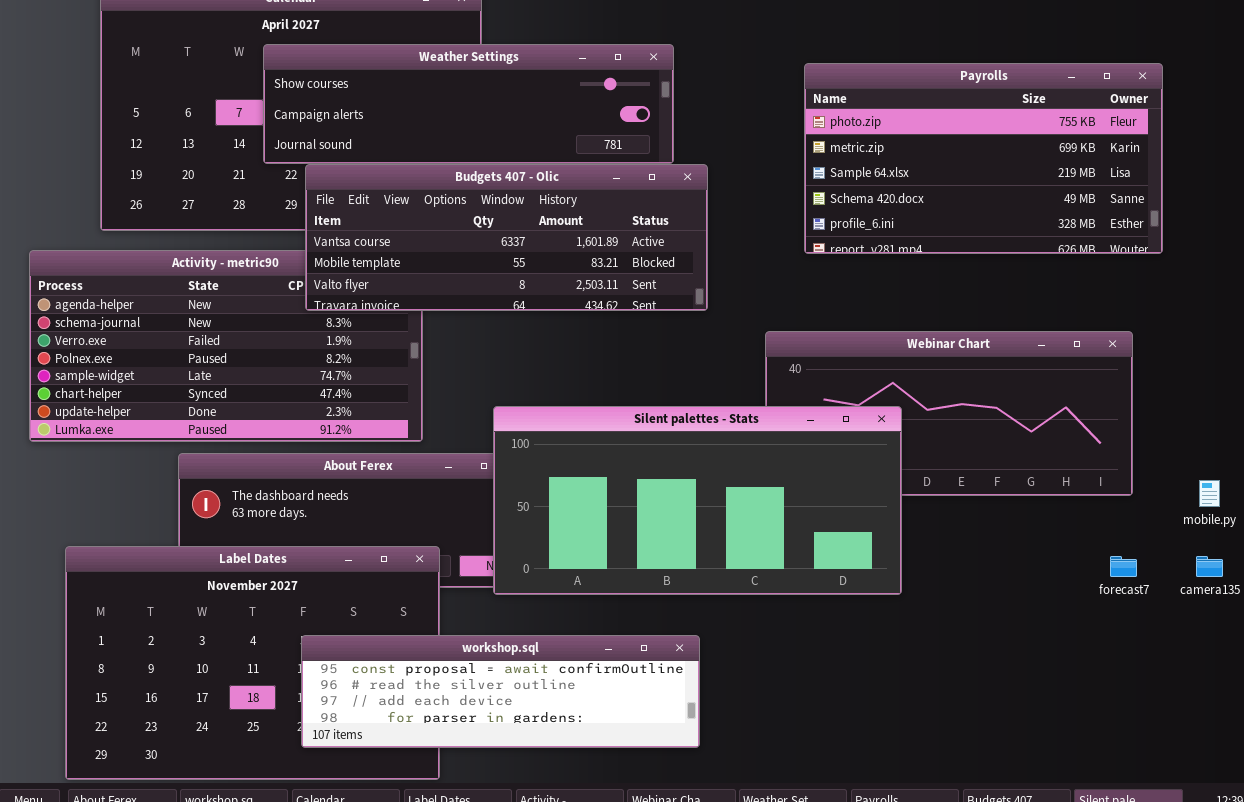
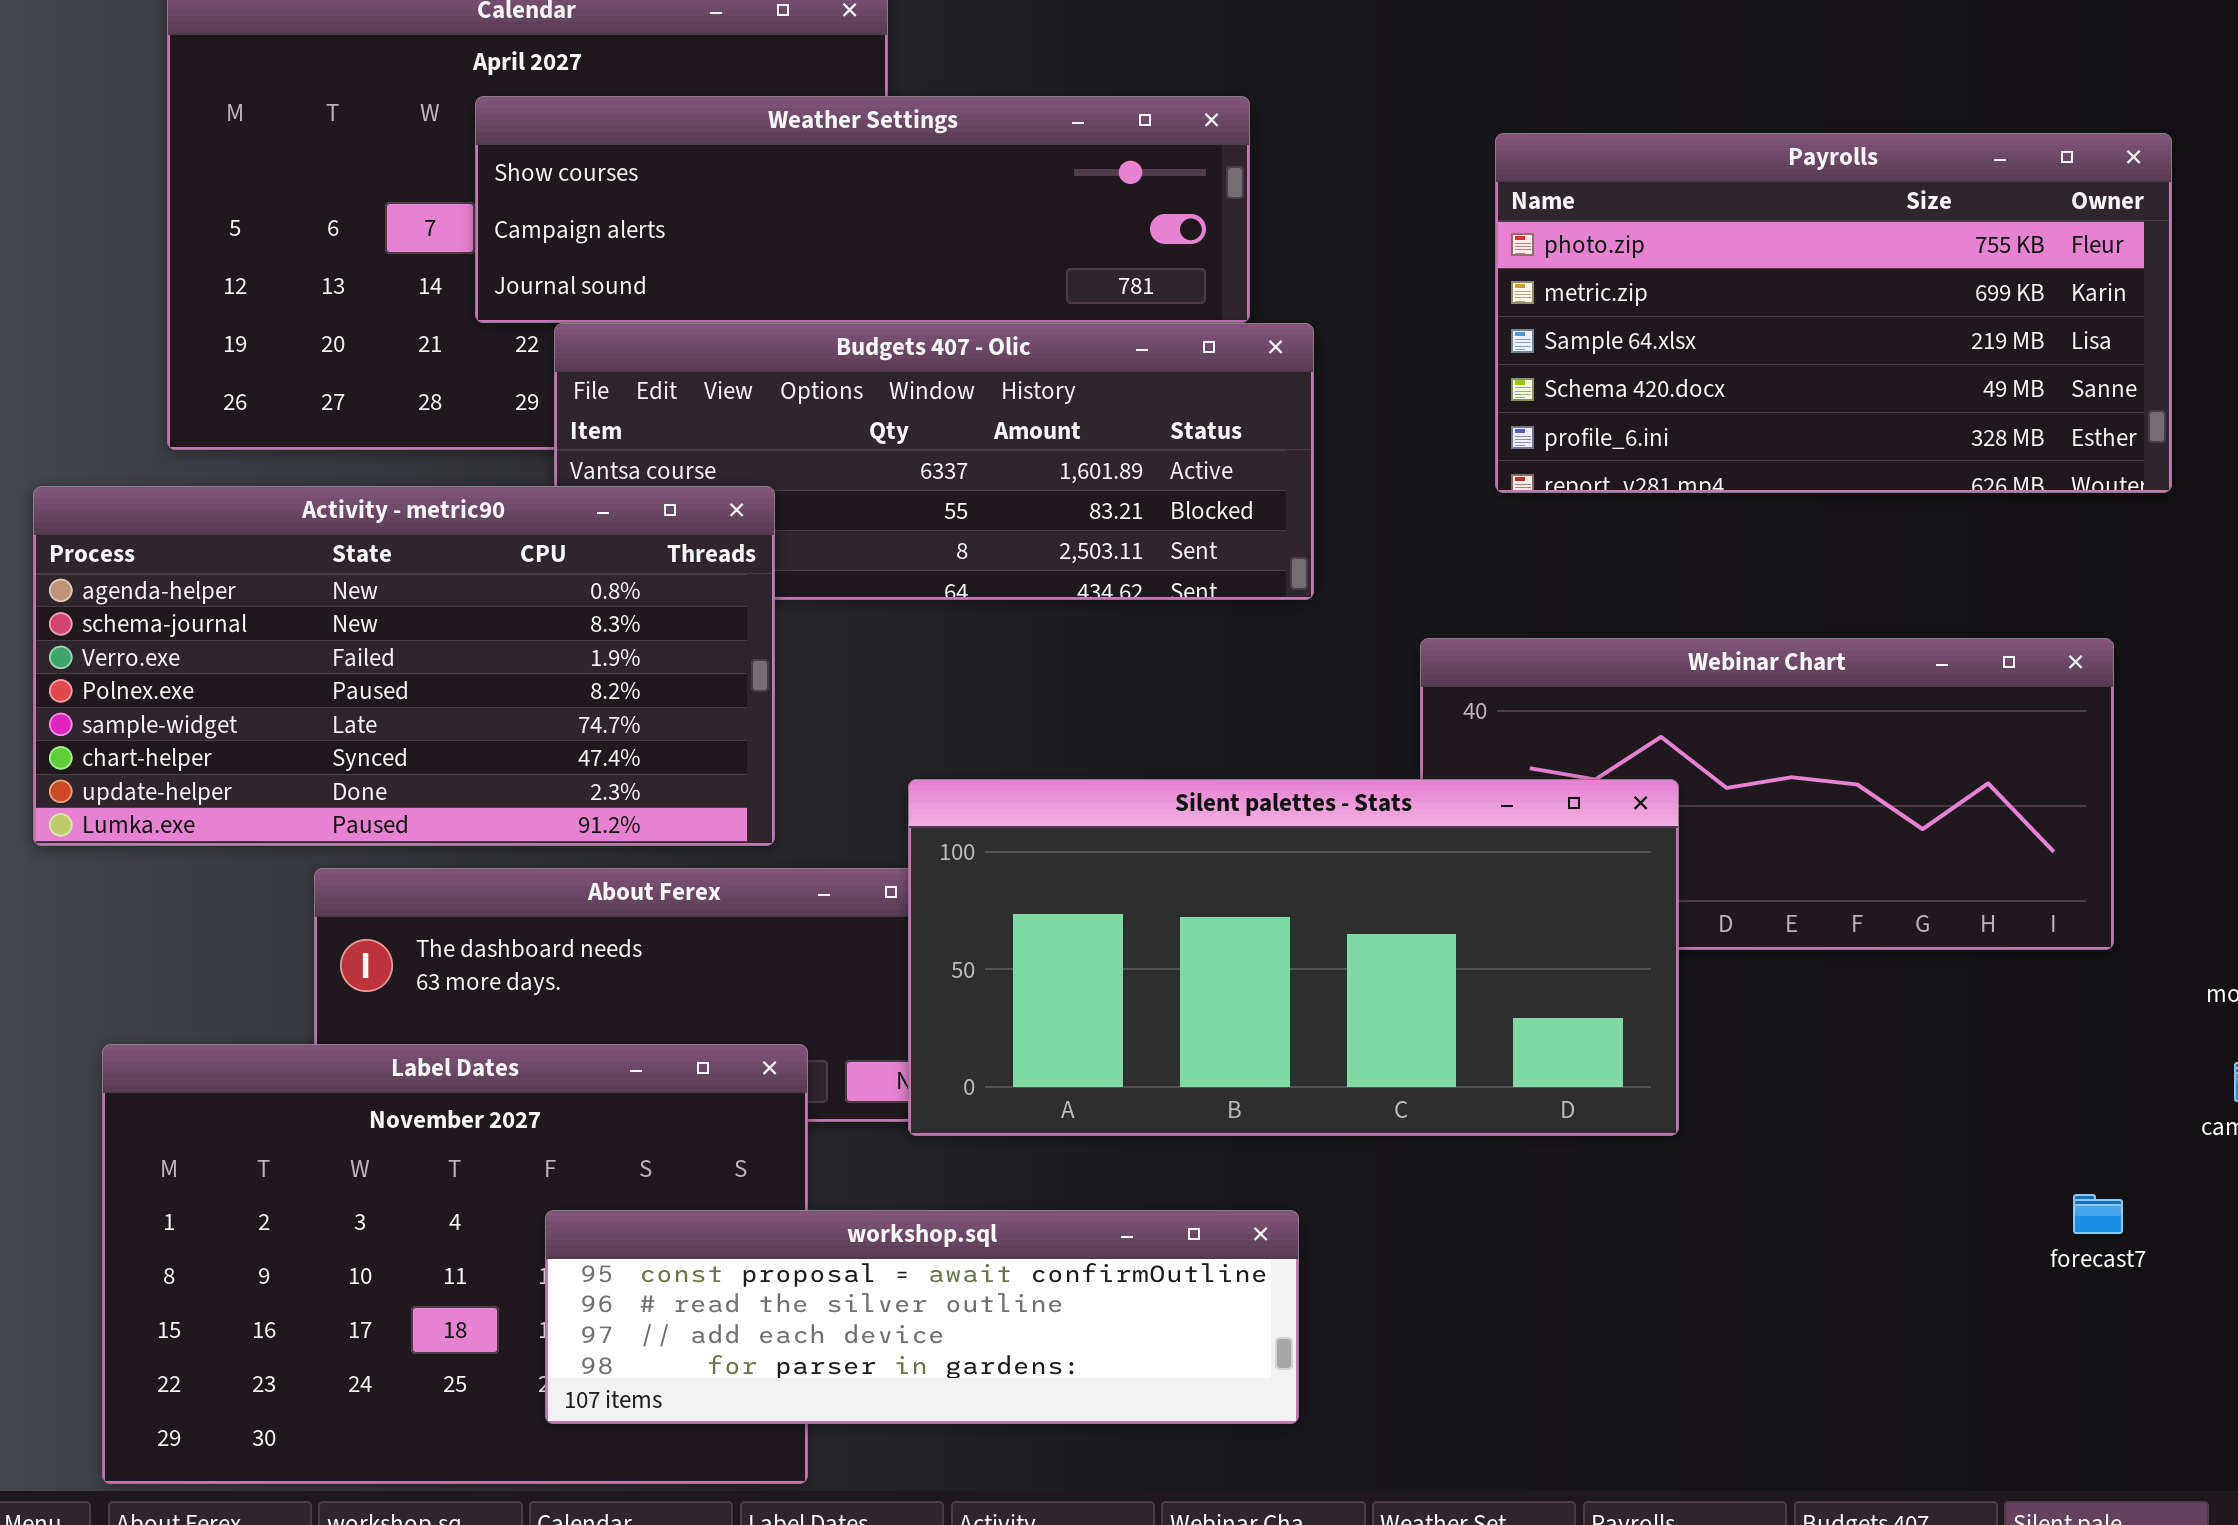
Activity - metric90: [29,250,423,442] -> [33,486,775,846], raised
forecast7: [1110,556,1137,577] -> [2073,1194,2123,1234], moved

